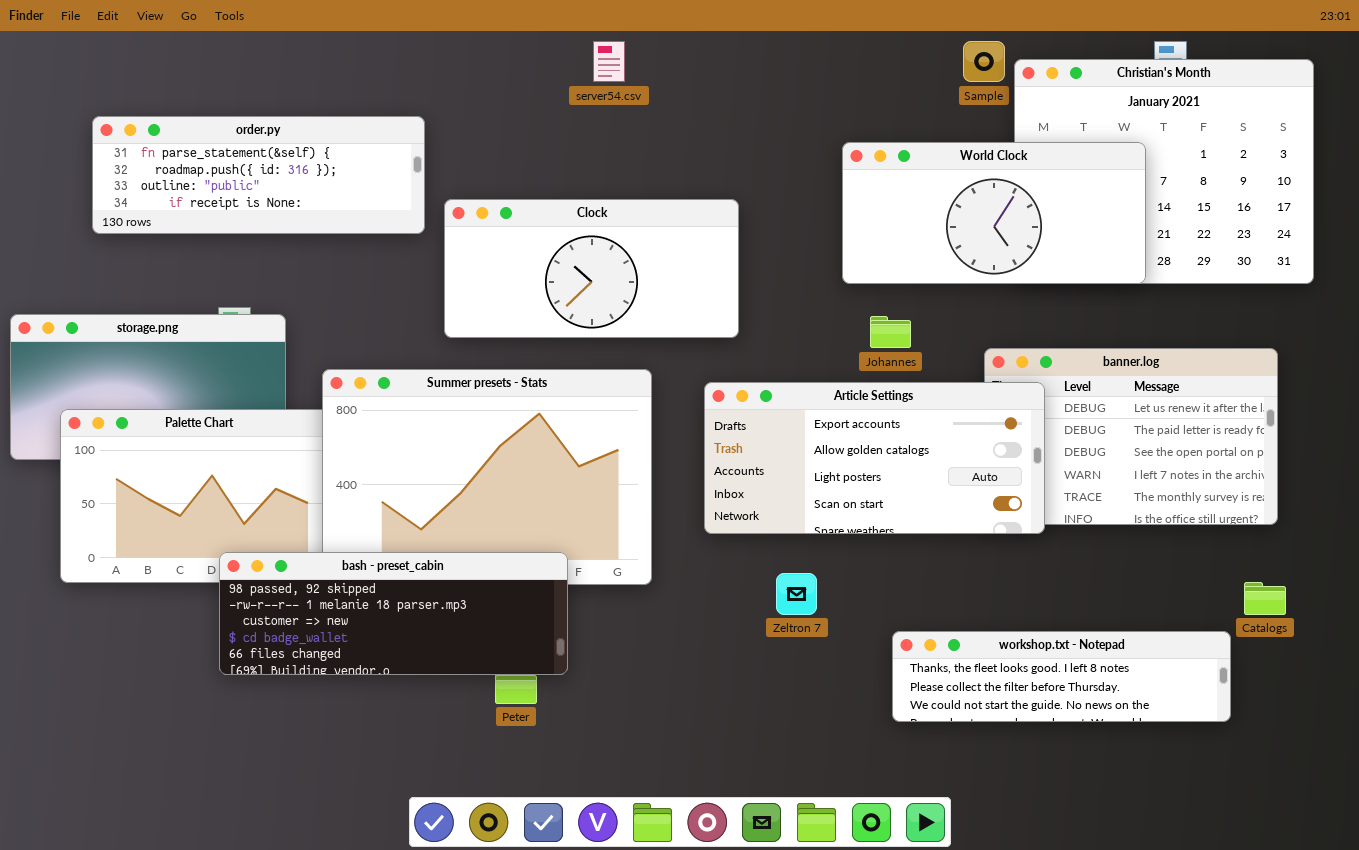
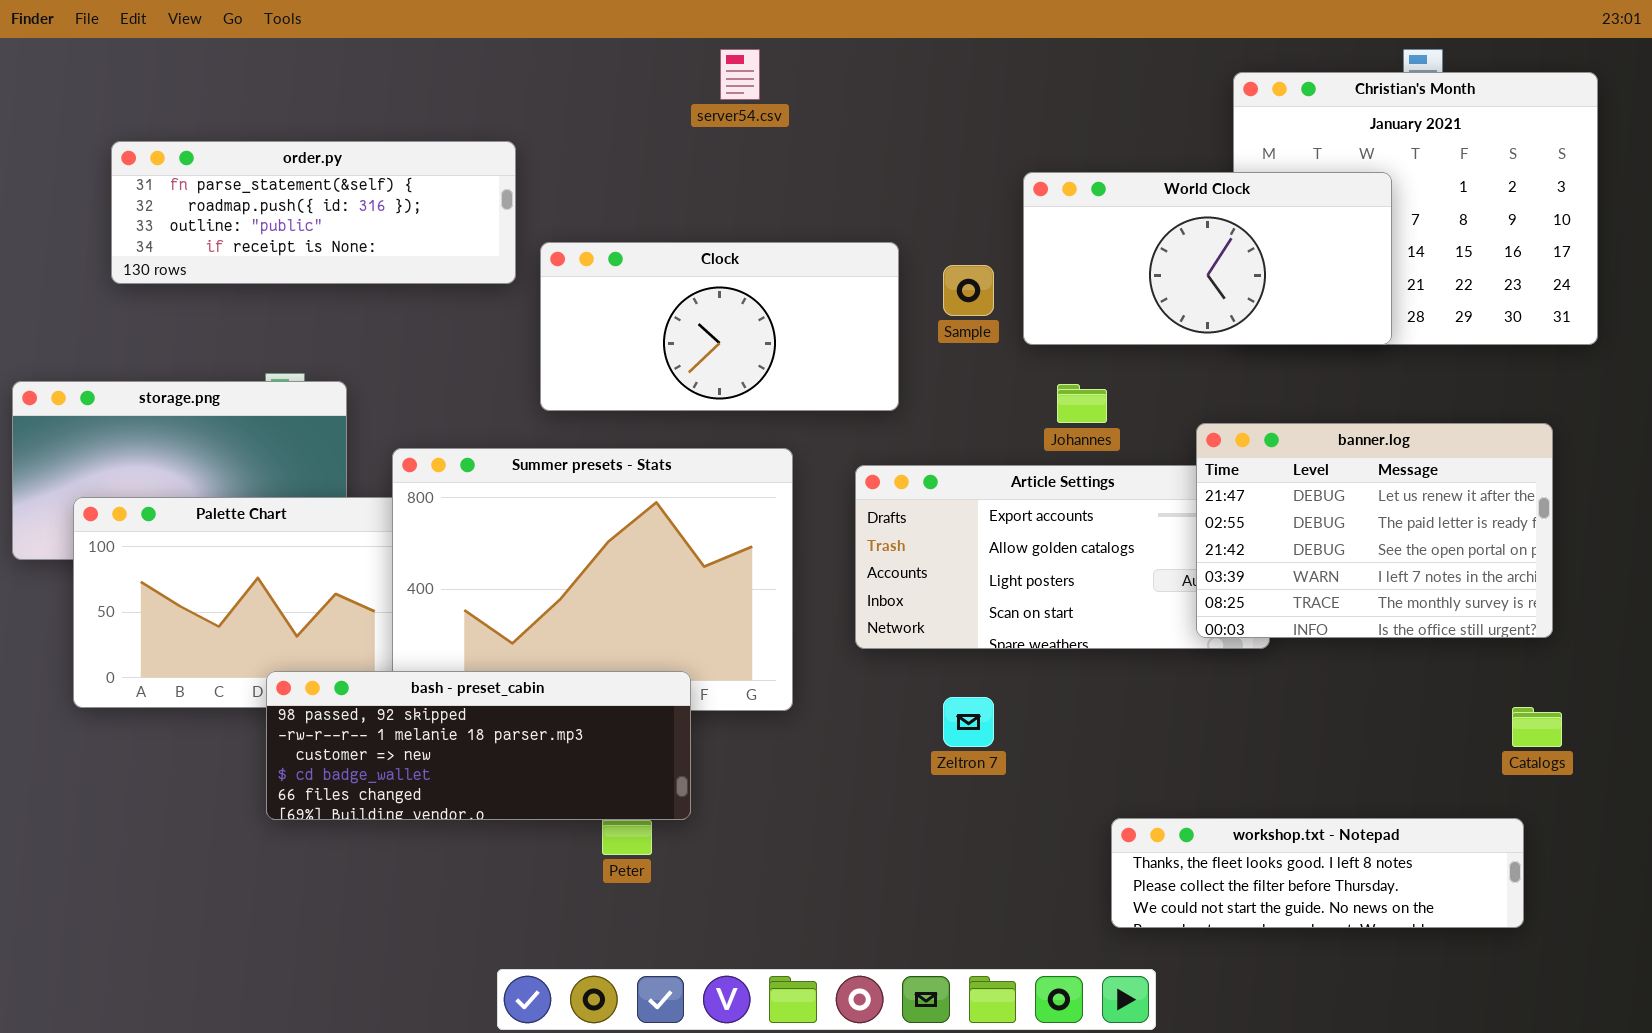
Sample: [963,41,1005,82] -> [943,265,994,316], moved
banner.log: [984,348,1278,525] -> [1196,423,1553,638], raised
workshop.txt - Notepad: [892,631,1231,722] -> [1111,818,1524,928], moved

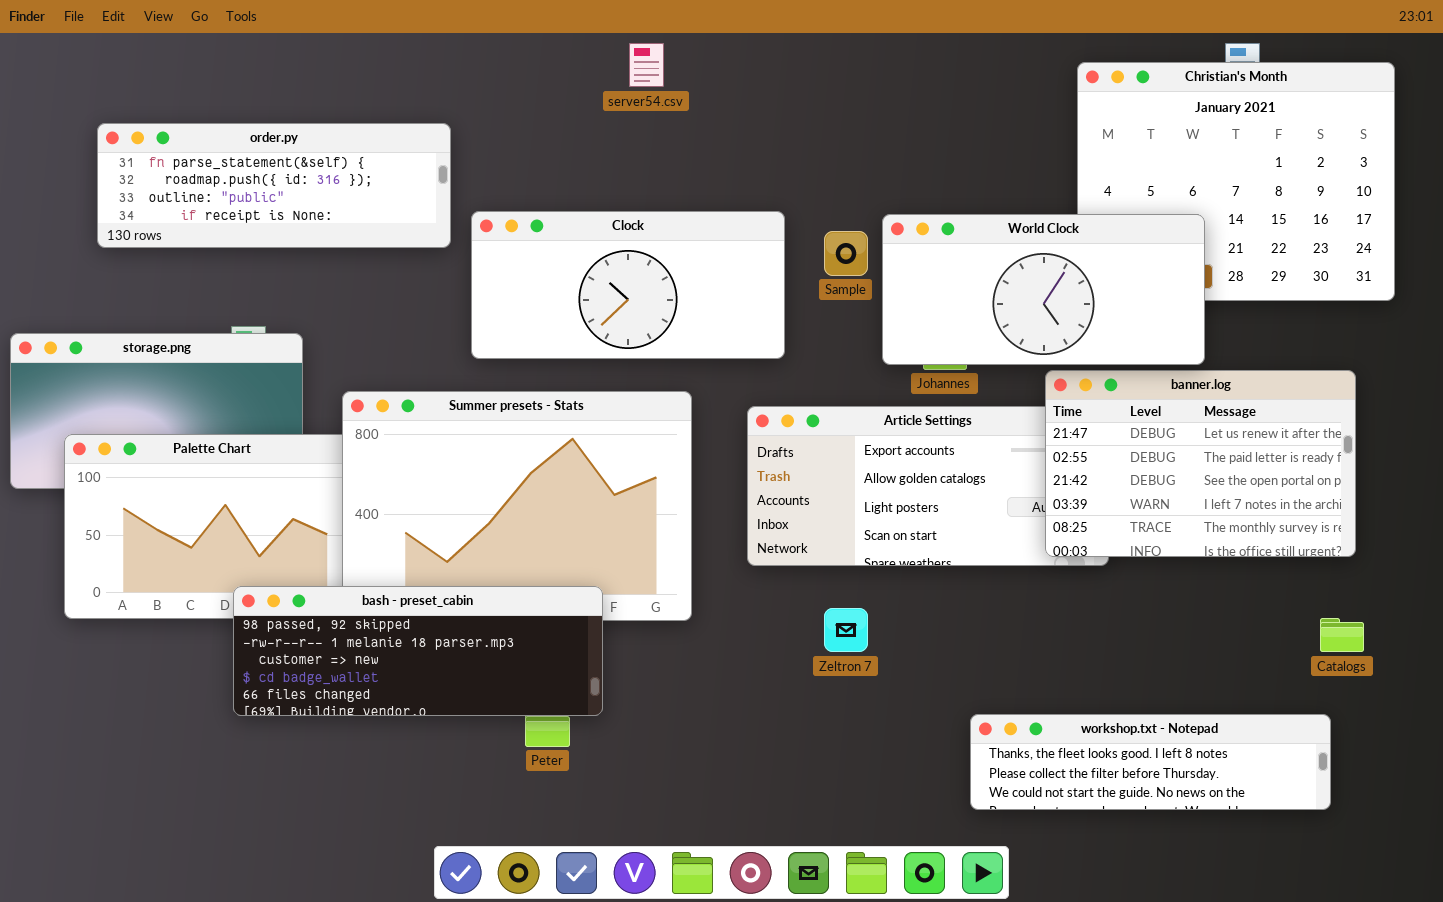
World Clock: [1023,172,1392,345] -> [882,214,1205,365], moved

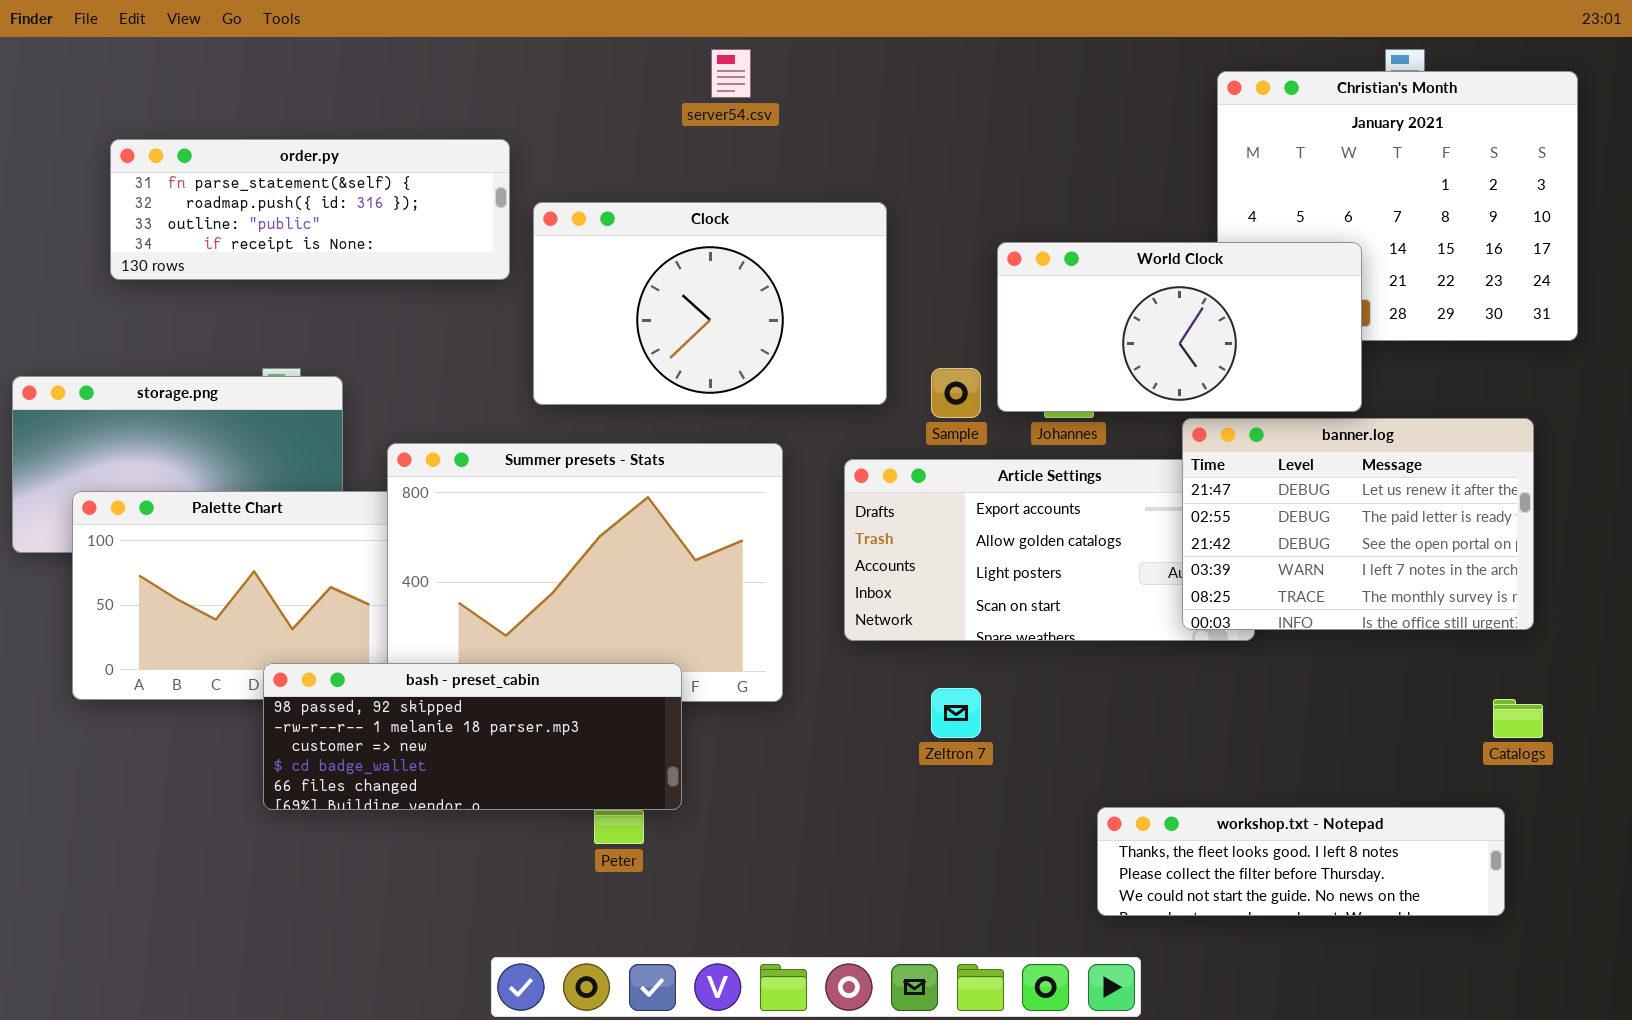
Clock: [471,211,785,359] -> [533,202,887,405], resized
Sample: [824,231,868,276] -> [931,368,981,418], moved

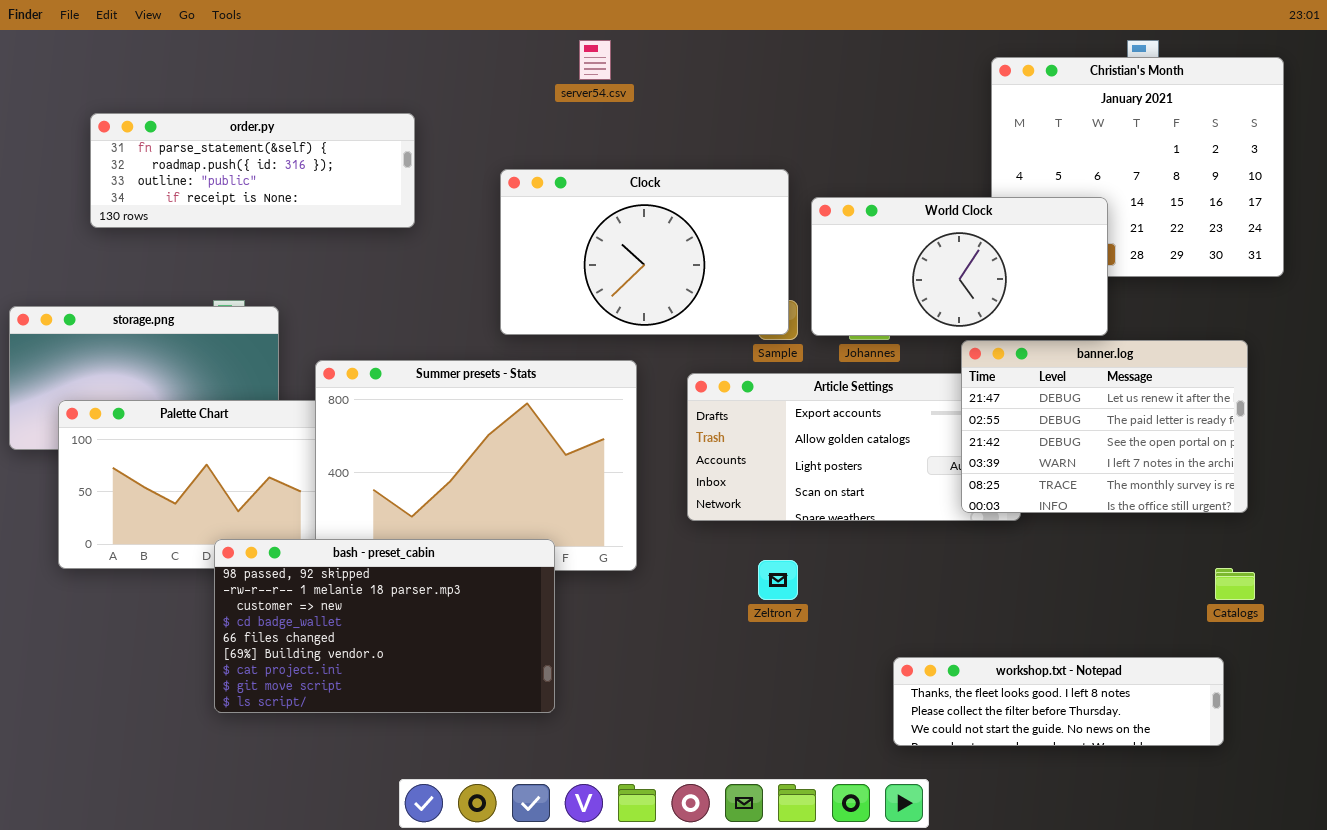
Clock: [533,202,887,405] -> [500,169,789,335], moved
bash - preset_cabin: [263,663,682,810] -> [214,539,555,713], resized

